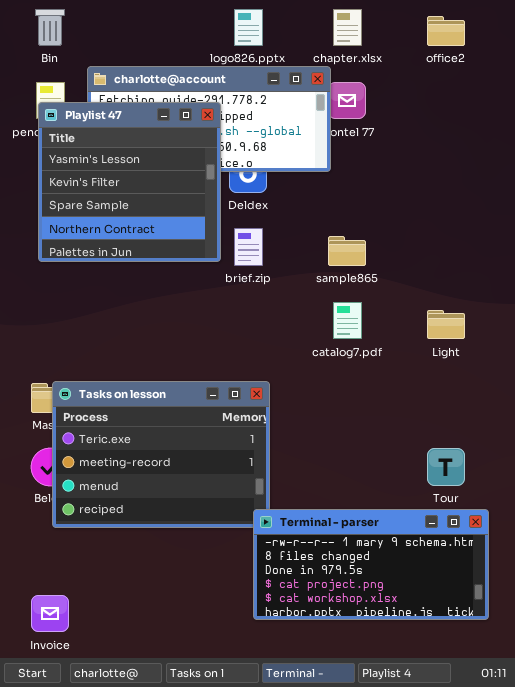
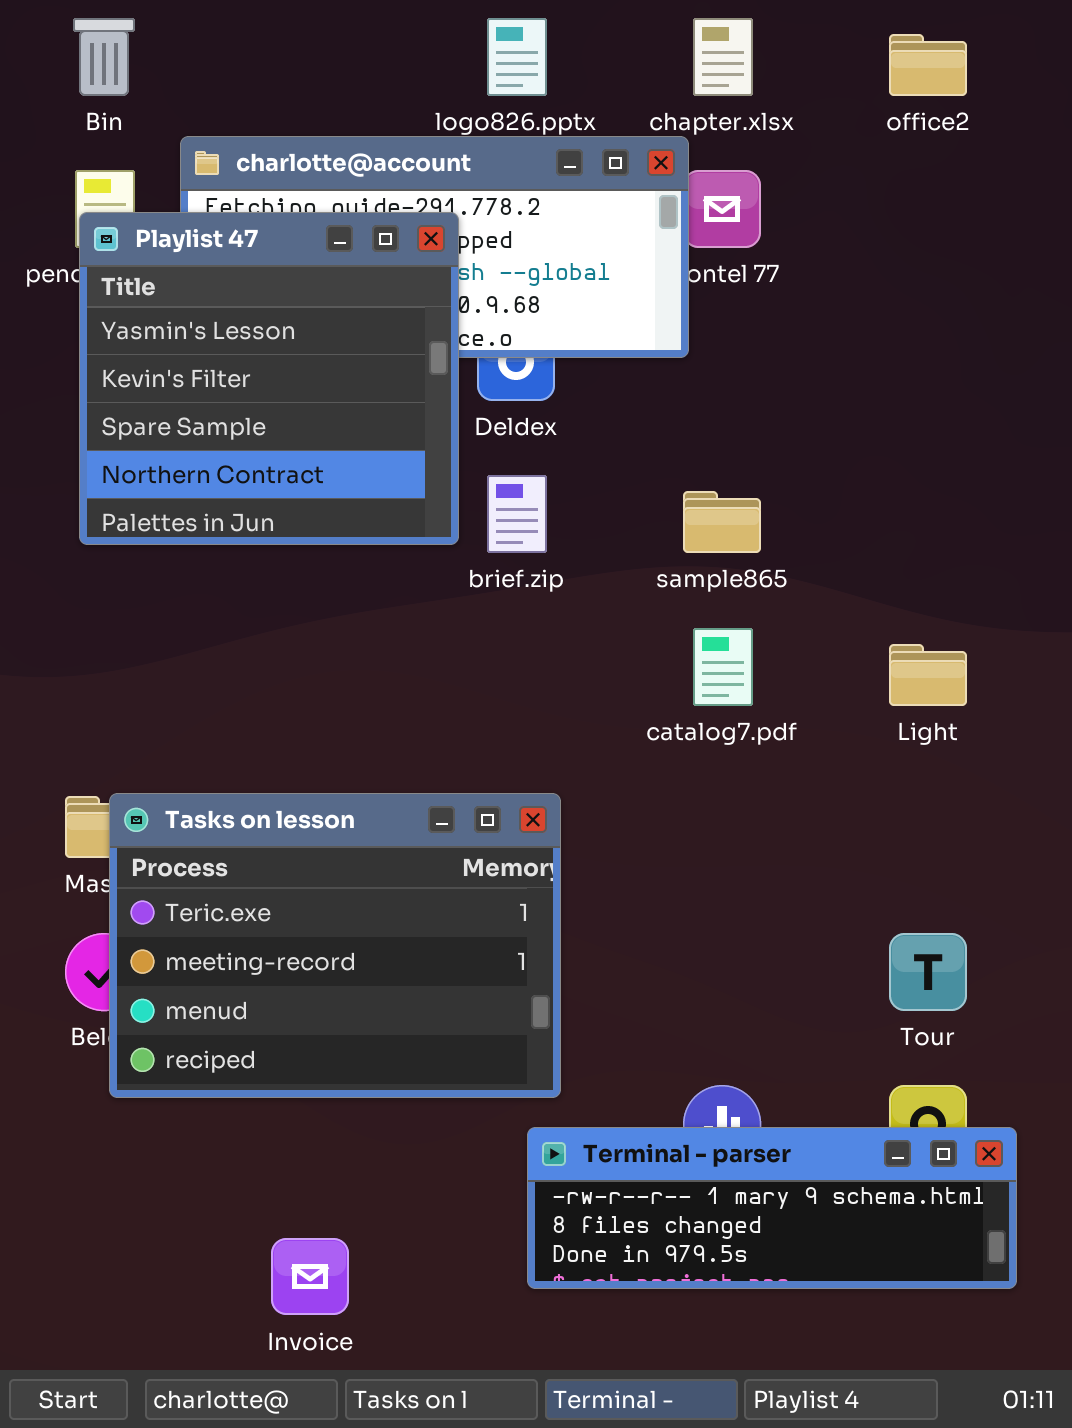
Terminal - parser: [253,509,489,620] -> [527,1127,1017,1289], resized
Invoice: [31,595,69,632] -> [271,1238,349,1315], moved

